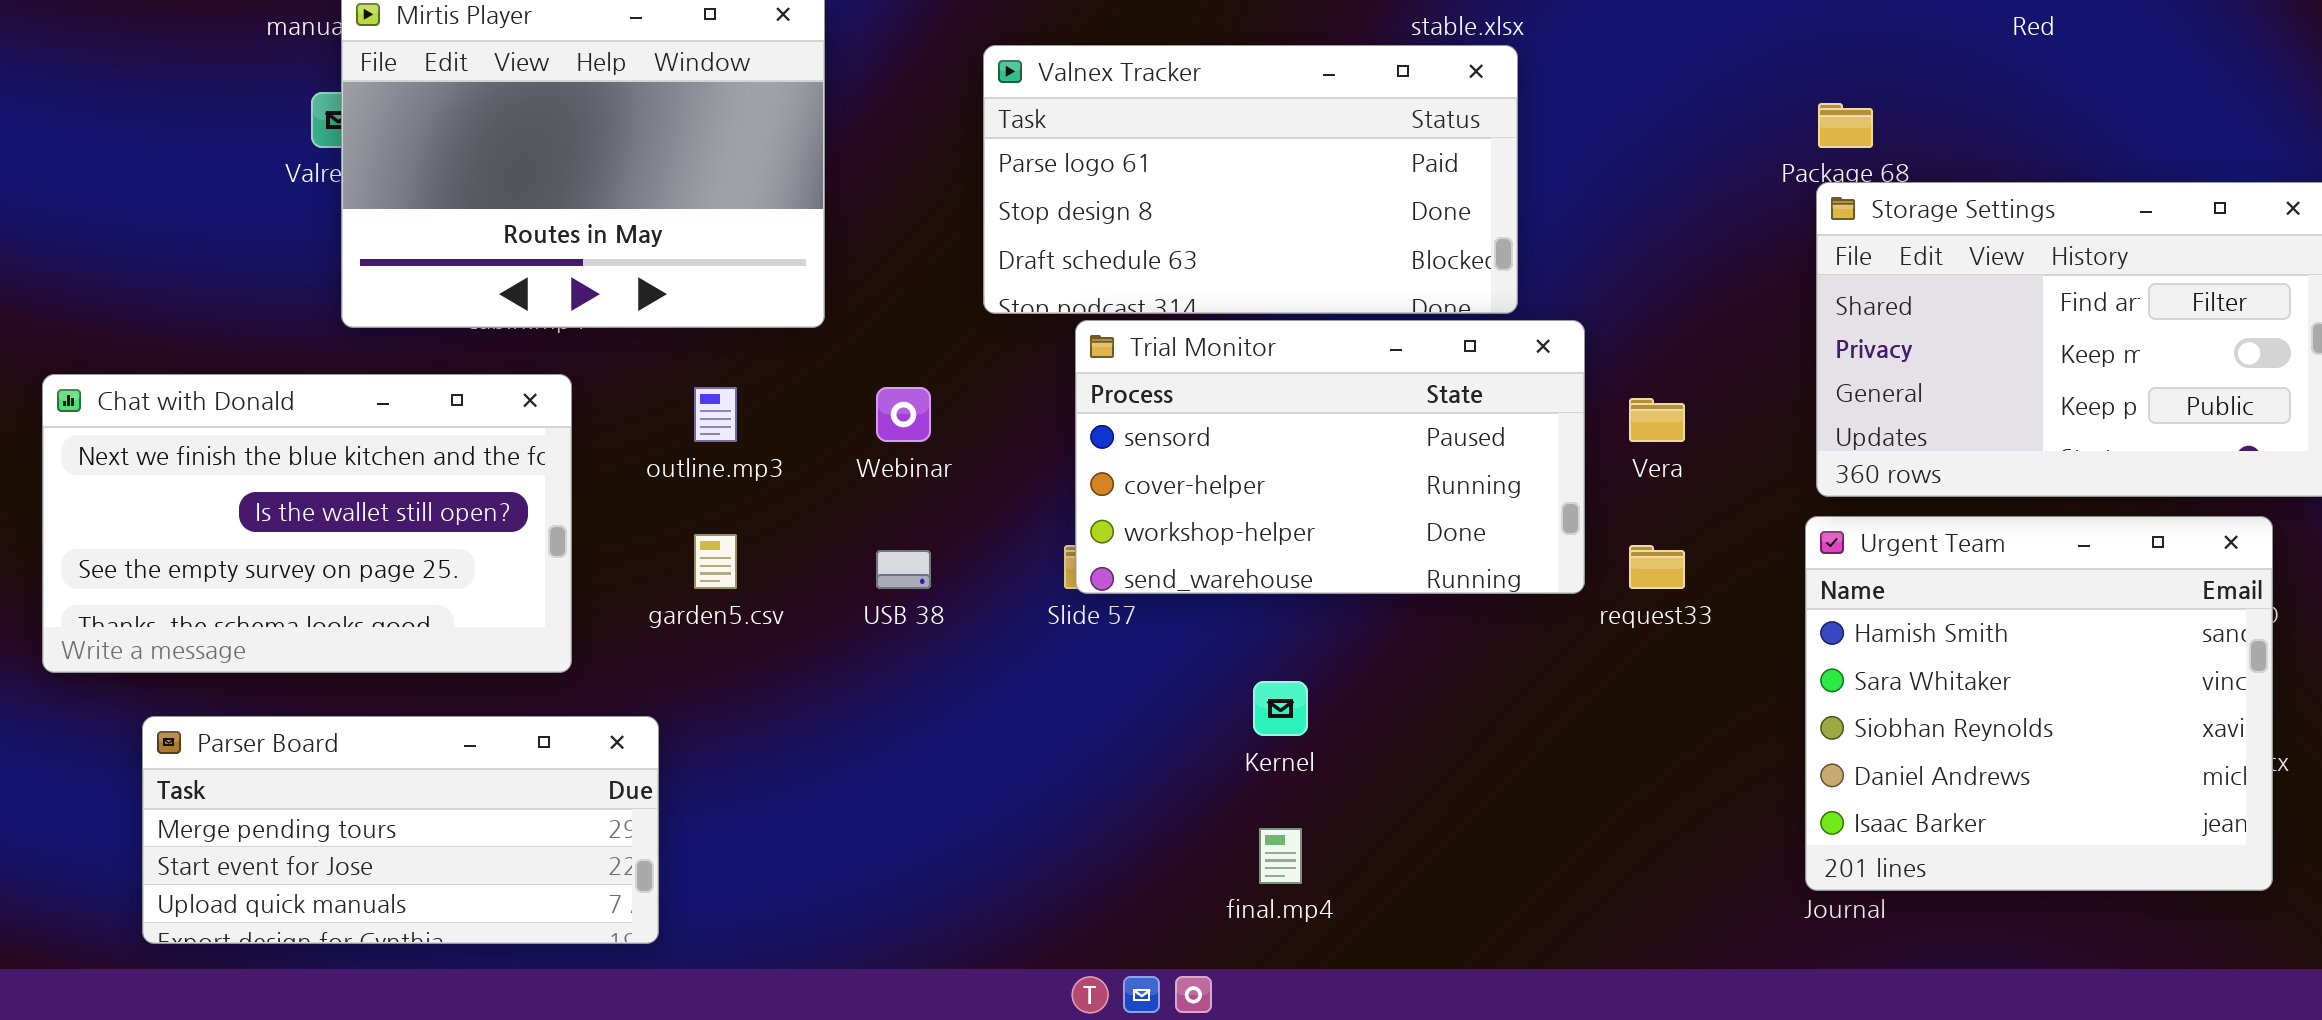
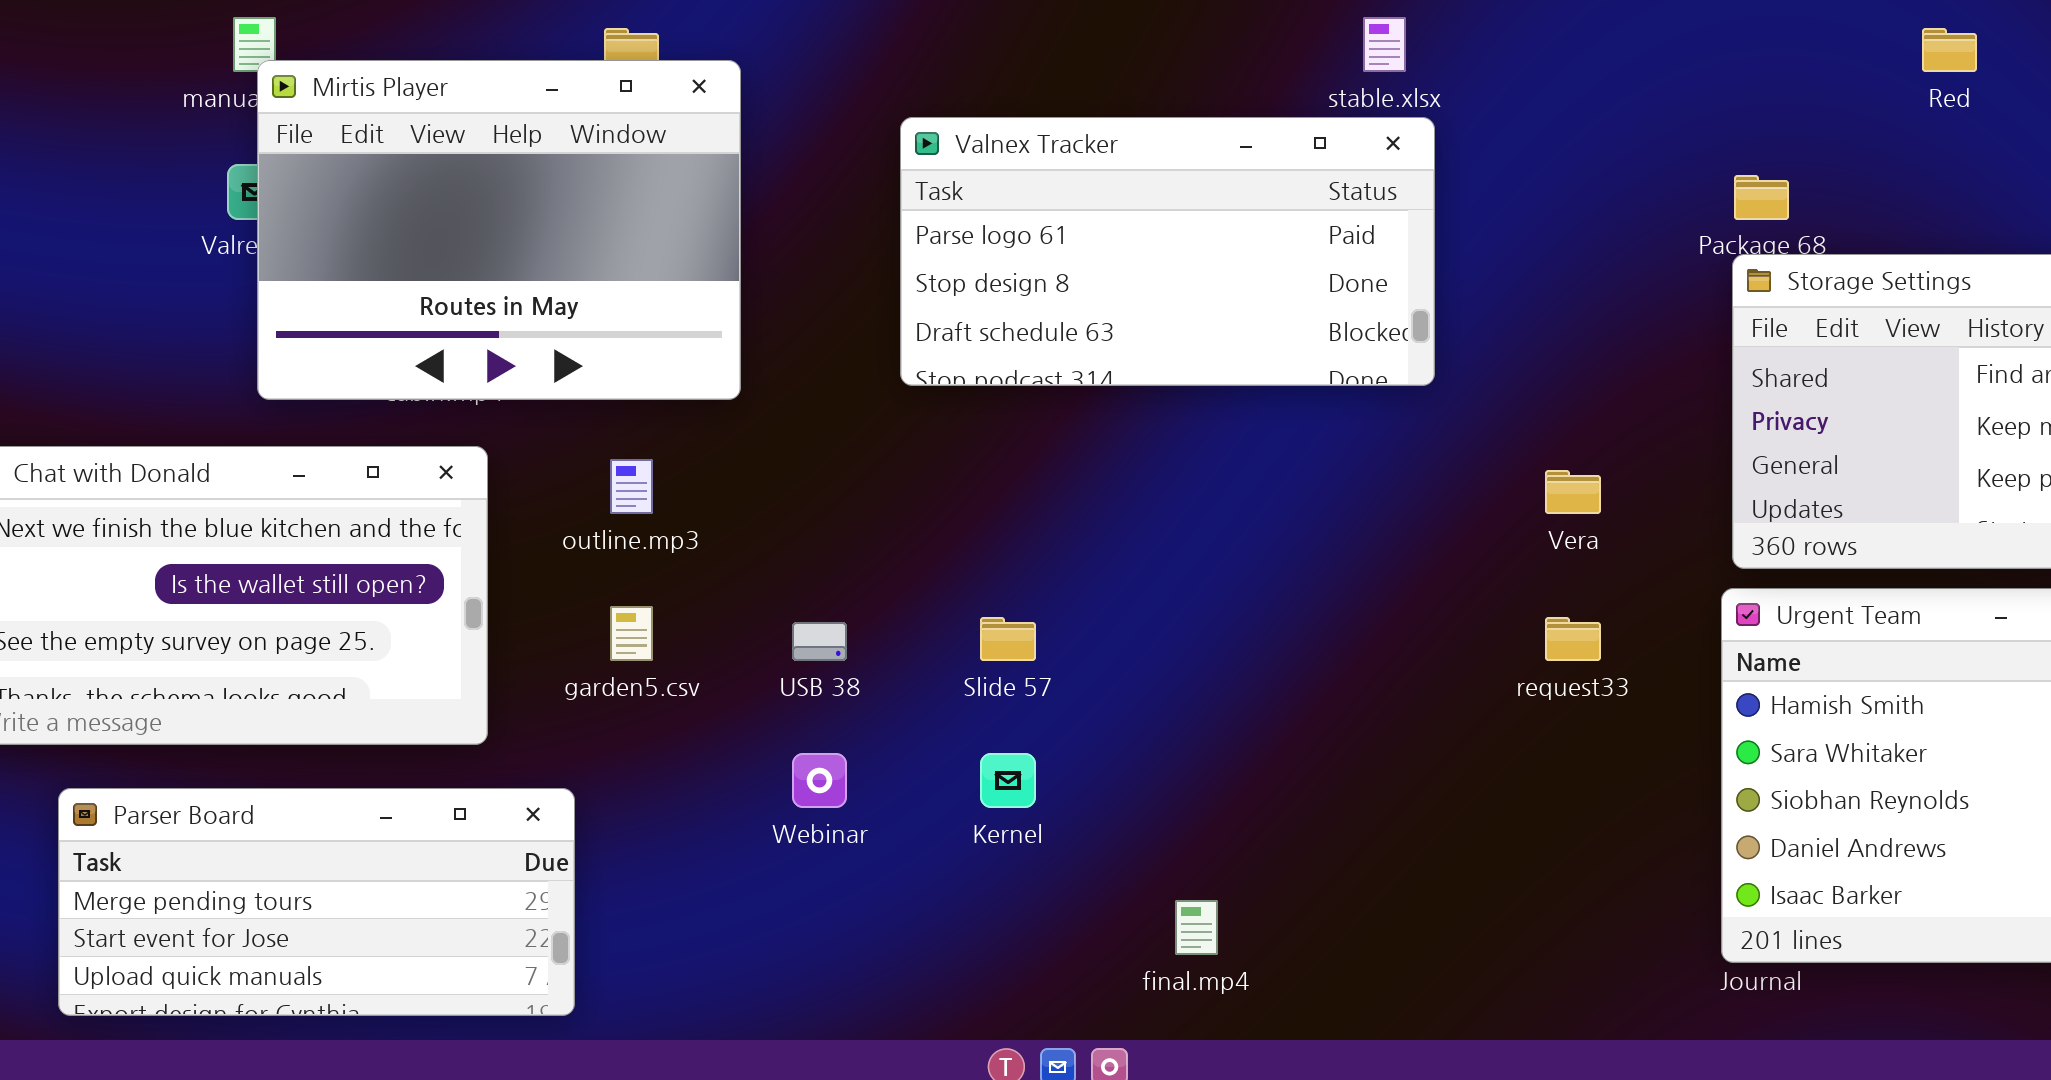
Trial Monitor: [1075,320,1585,594] -> none, closed
Webinar: [876,387,931,442] -> [792,753,847,808], moved
Kernel: [1253,681,1308,736] -> [980,753,1036,808], moved

